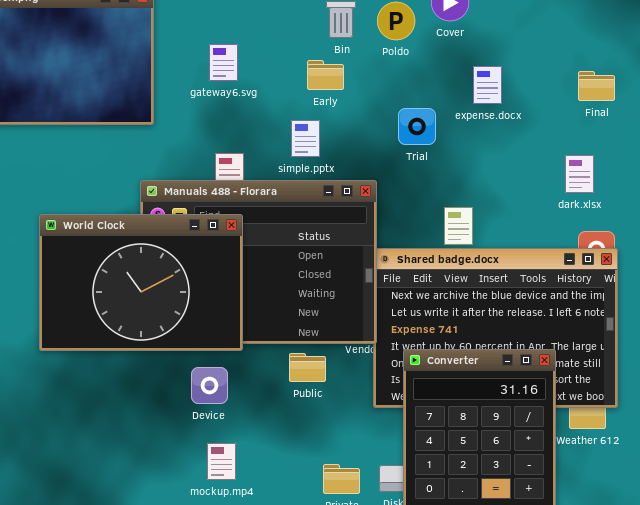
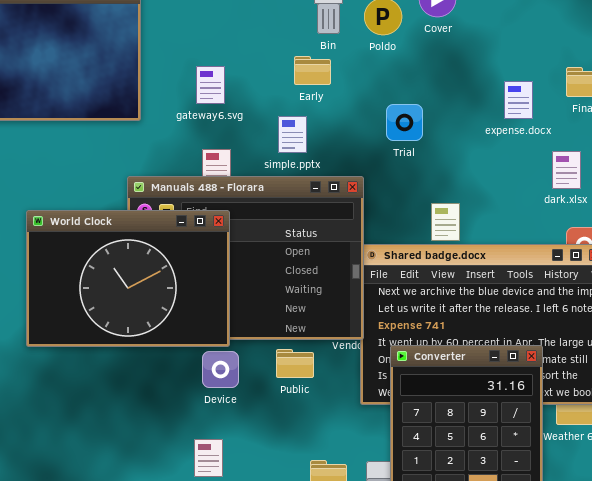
gateway6.svg: [209,44,238,81] -> [196,66,225,104], moved
expense.docx: [473,66,502,104] -> [504,81,533,119], moved
Device: [191,367,228,404] -> [202,351,239,388], moved

